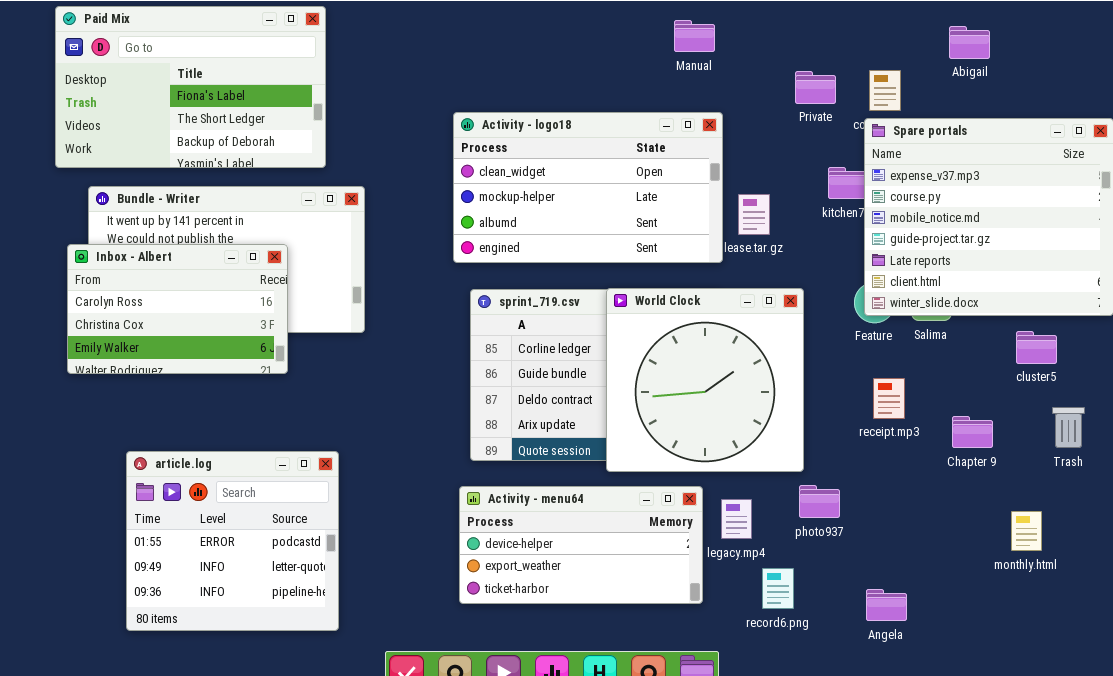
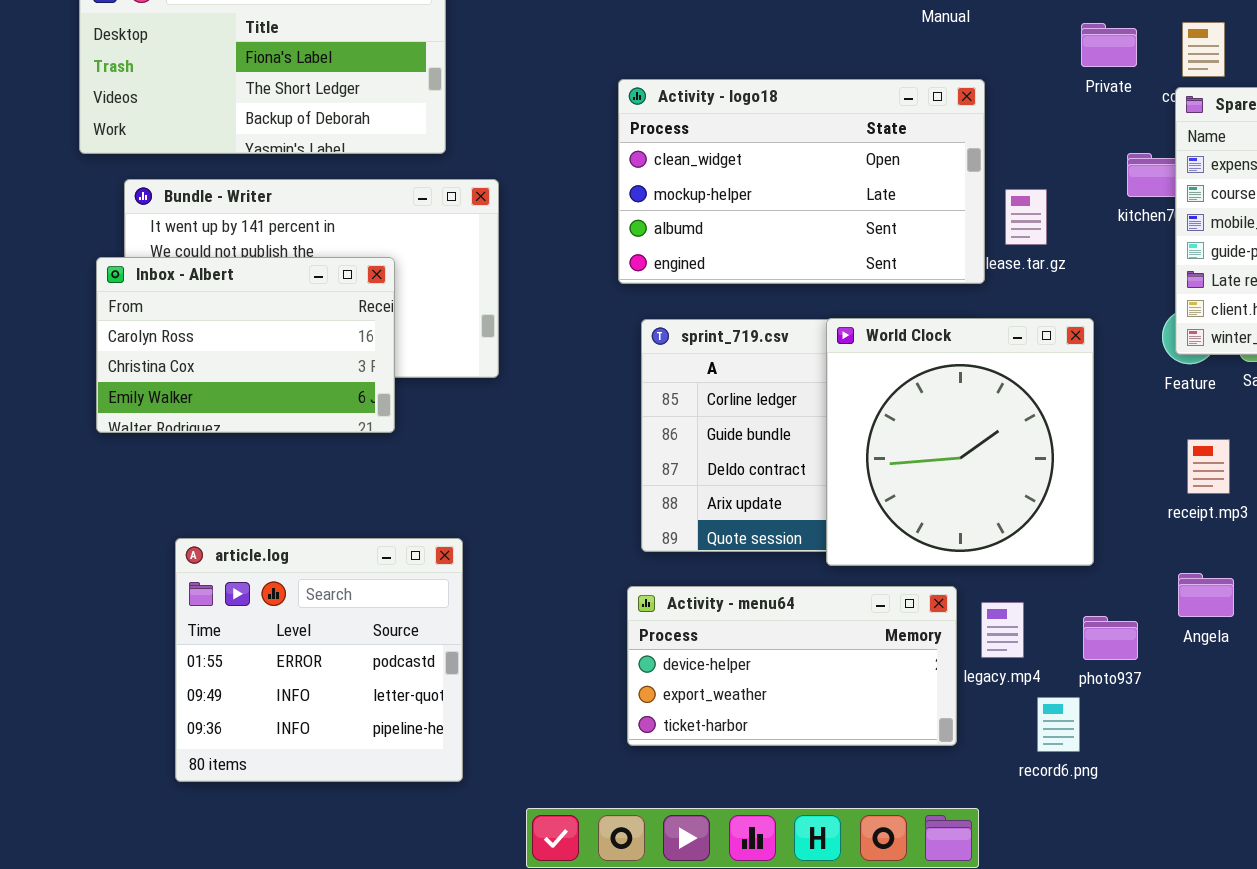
photo937: [799,485,840,518] -> [1083,616,1138,660], moved
Angela: [866,589,907,621] -> [1178,573,1234,617], moved

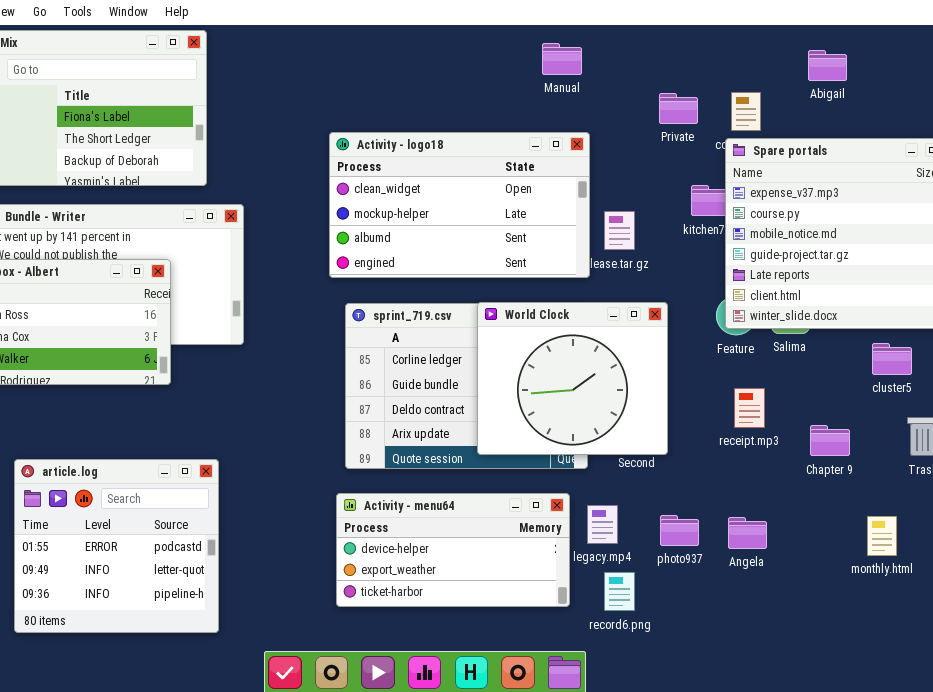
World Clock: [826,318,1094,566] -> [477,302,668,455], resized
Angela: [1178,573,1234,617] -> [728,517,767,549], moved
record6.png: [1037,697,1080,752] -> [604,572,635,611], moved

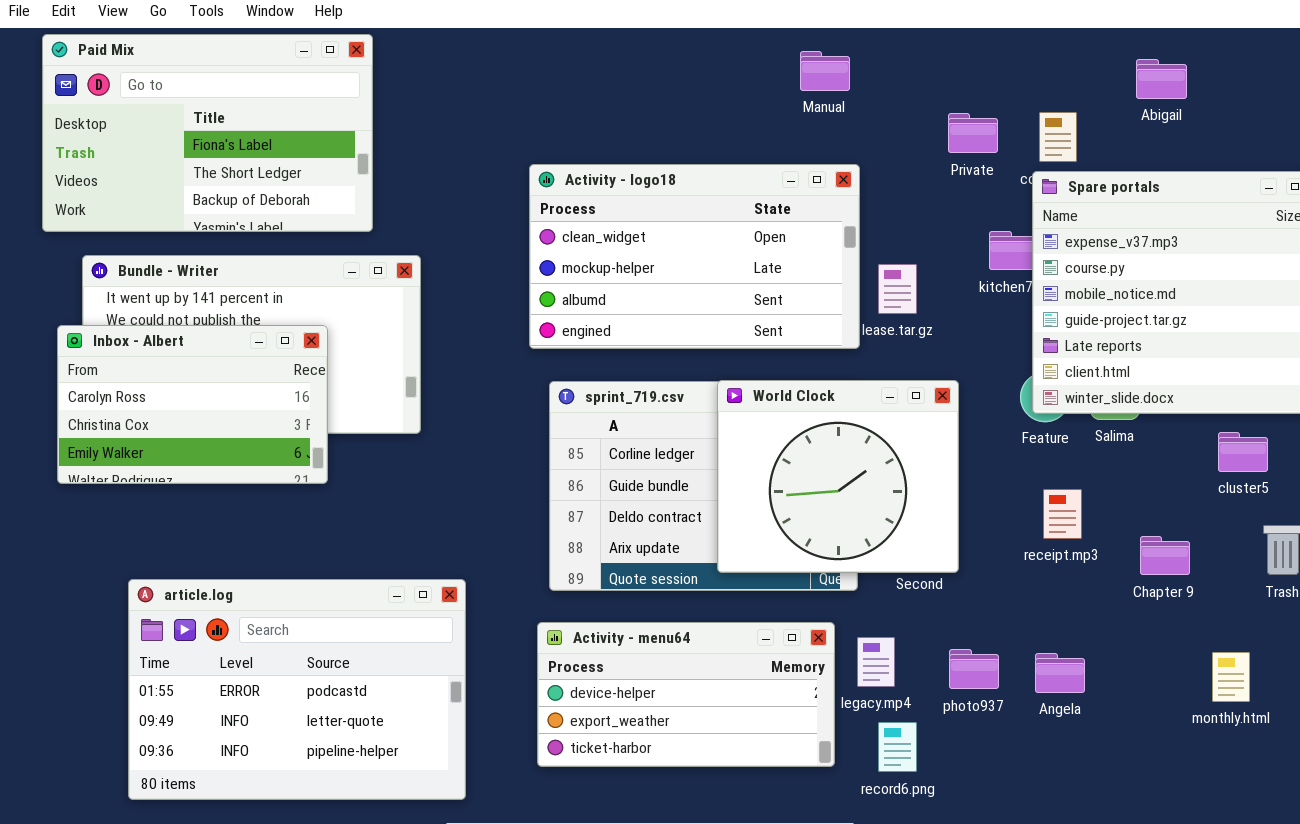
article.log: [14,459,219,633] -> [128,579,466,800], resized

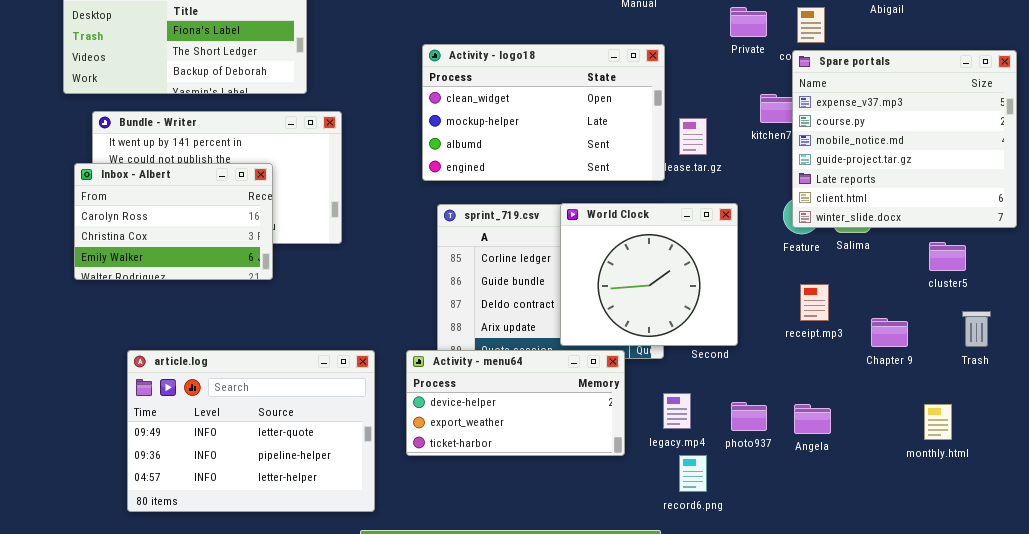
article.log: [128,579,466,800] -> [127,350,375,512], scrolled down 1 row
Activity - menu64: [537,622,835,767] -> [406,350,625,456], moved

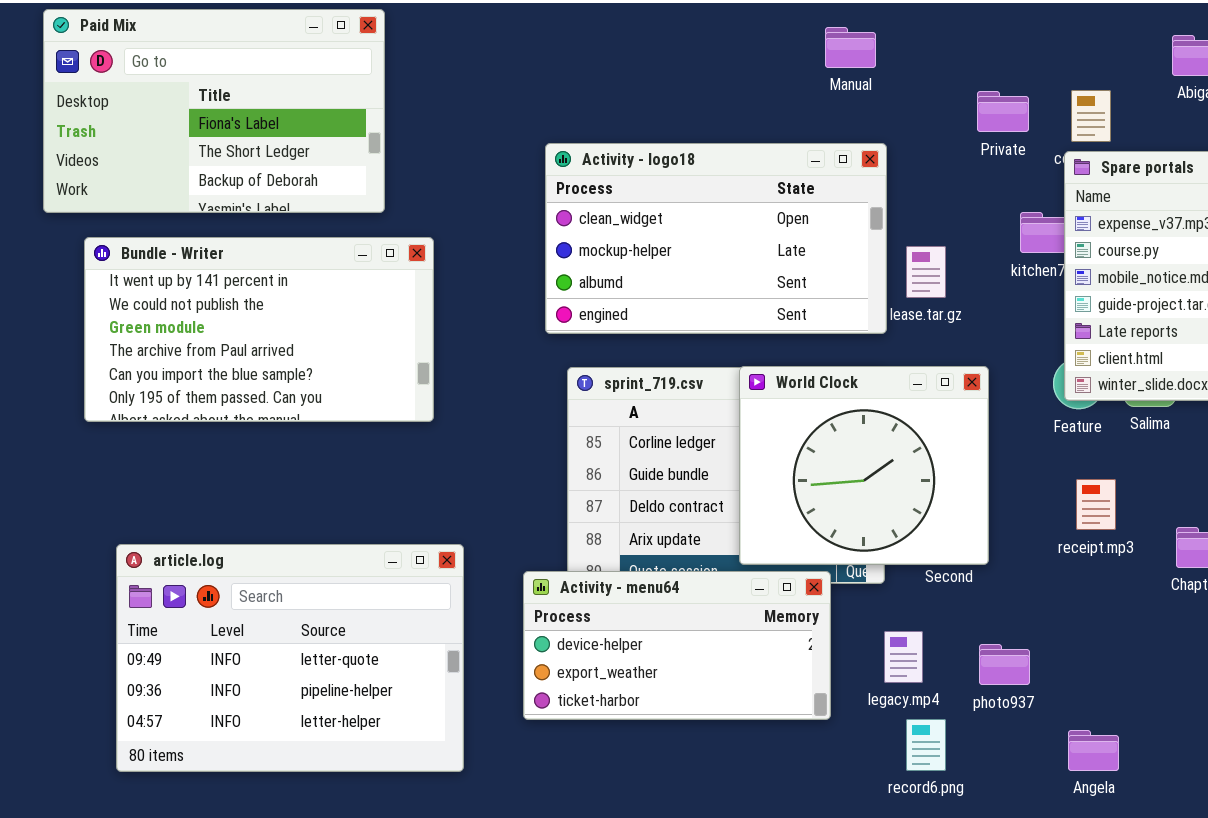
Inbox - Albert: [74,163,273,280] -> none, closed
article.log: [127,350,375,512] -> [116,544,464,772], moved
Angela: [794,404,831,434] -> [1068,730,1119,771], moved

